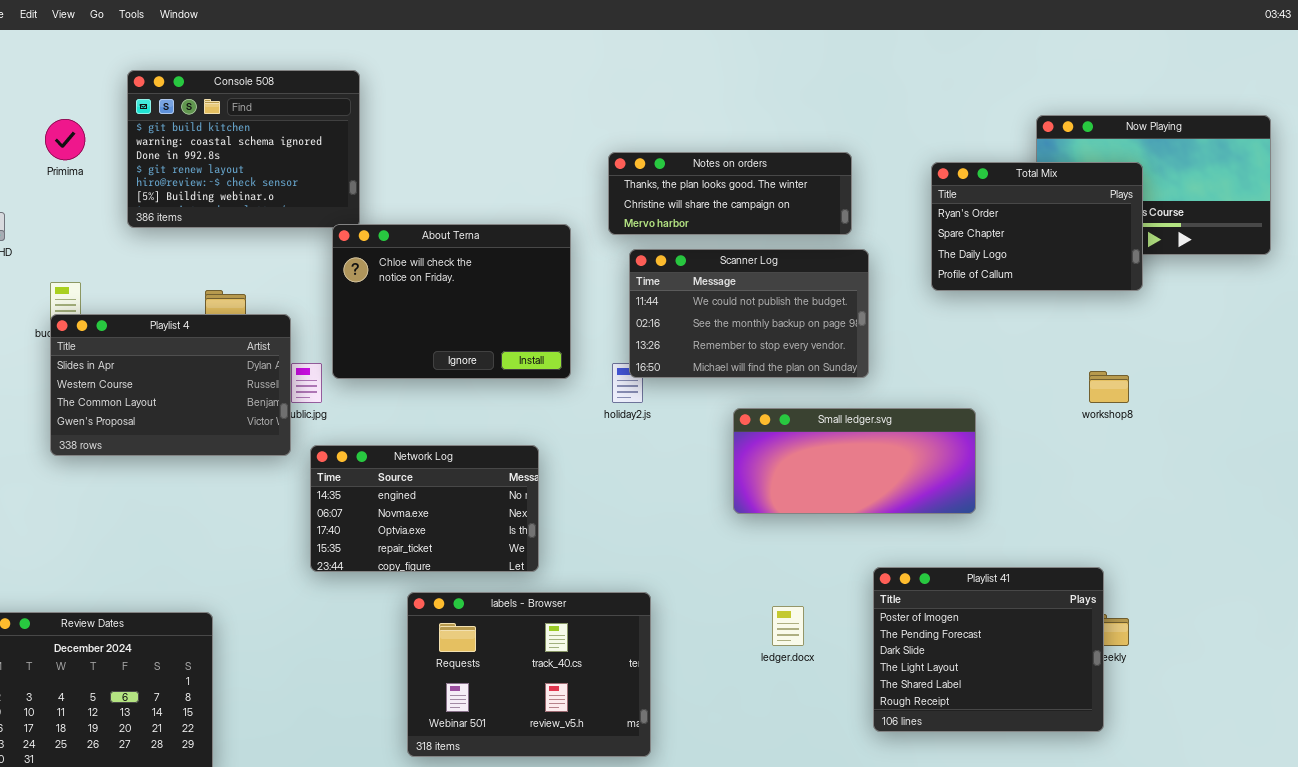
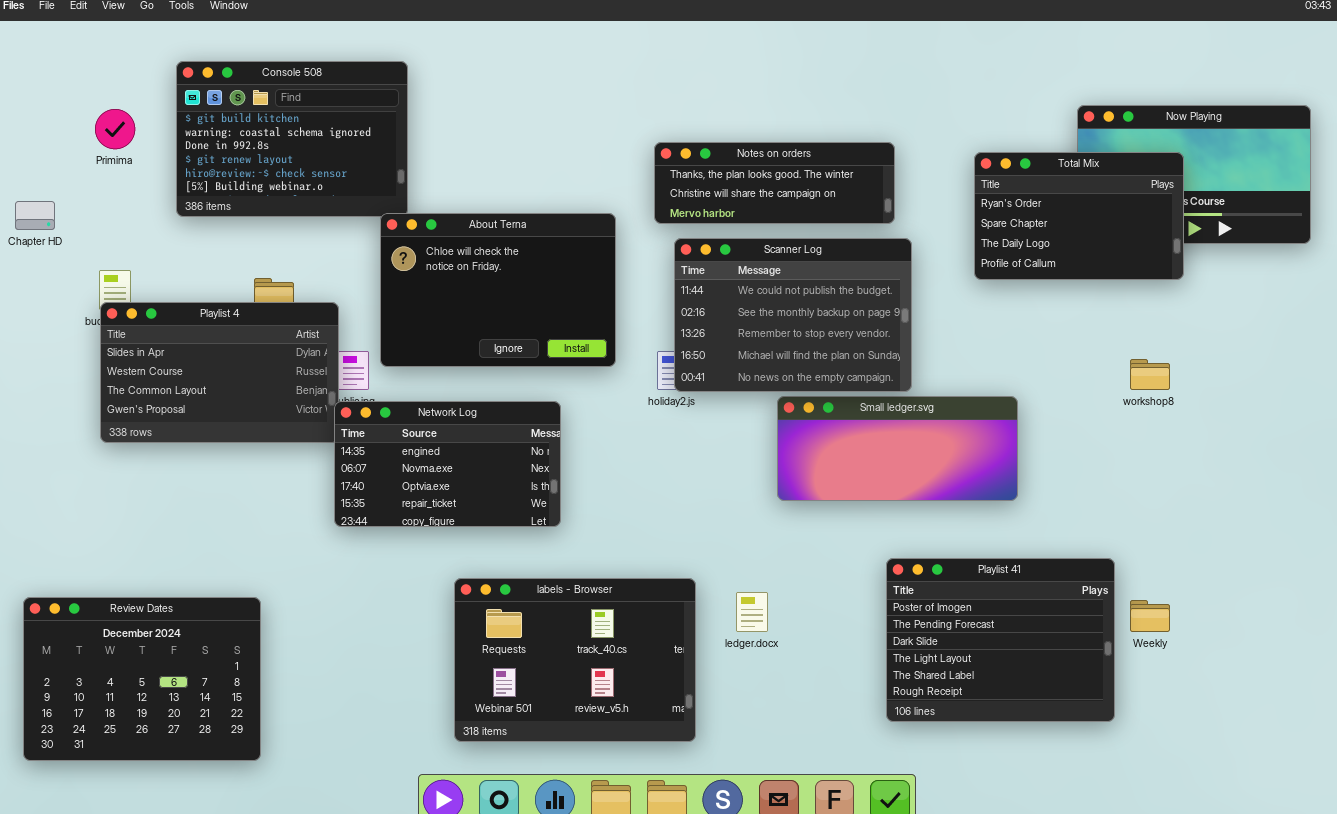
Scanner Log: [629,249,869,378] -> [674,238,912,392], resized
Network Log: [310,445,539,572] -> [334,401,561,527], moved
Playlist 41: [873,567,1104,732] -> [886,558,1115,722], moved
ledger.docx: [772,606,804,646] -> [736,592,768,632], moved

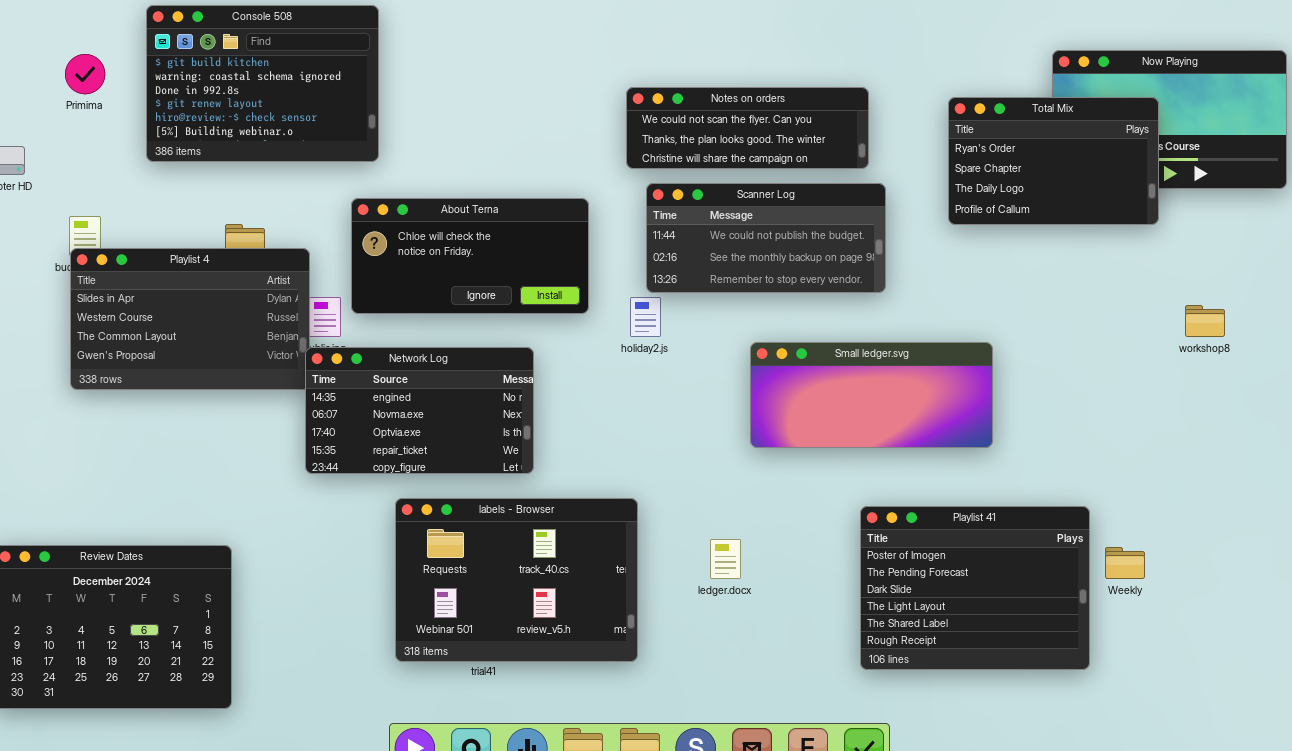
Notes on orders: [654,142,895,224] -> [626,87,869,169], scrolled up 1 row
About Terna: [380,213,616,367] -> [351,198,589,314], resized
Scanner Log: [674,238,912,392] -> [646,183,886,293], resized
workshop8: [1130,359,1170,390] -> [1185,305,1225,337], moved
labels - Browser: [454,578,696,742] -> [395,498,638,662], moved

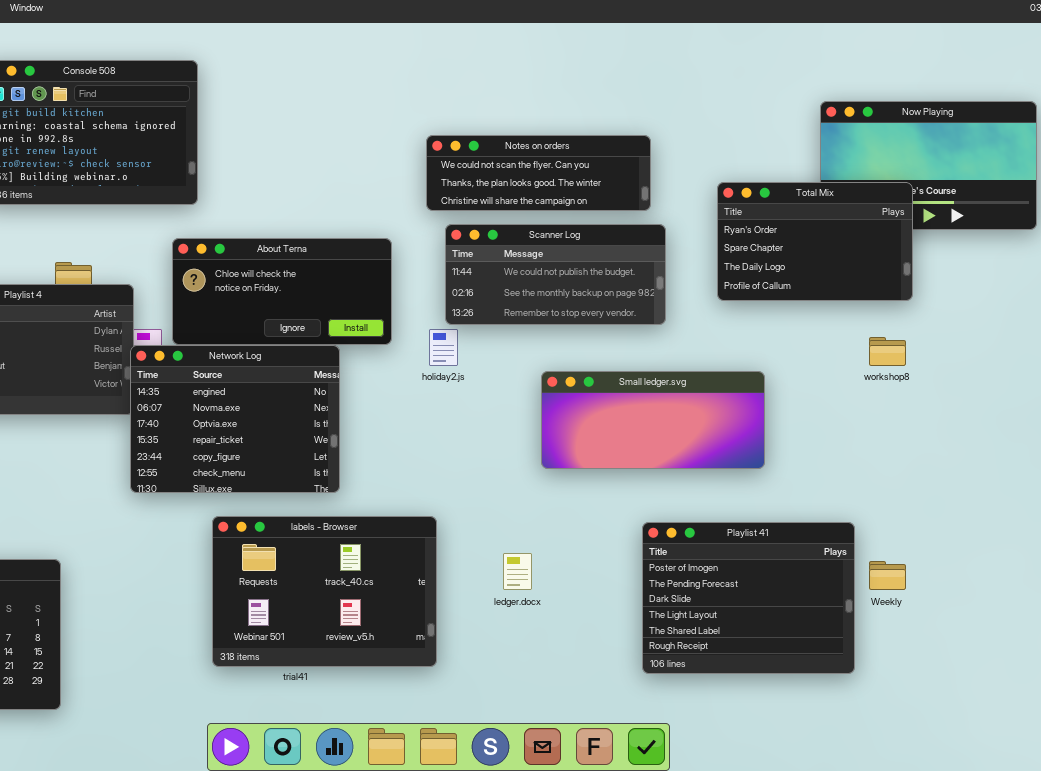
Total Mix: [948,97,1159,225] -> [717,182,913,301], moved
workshop8: [1185,305,1225,337] -> [869,337,906,366], moved
Network Log: [305,347,534,474] -> [130,345,340,493], resized

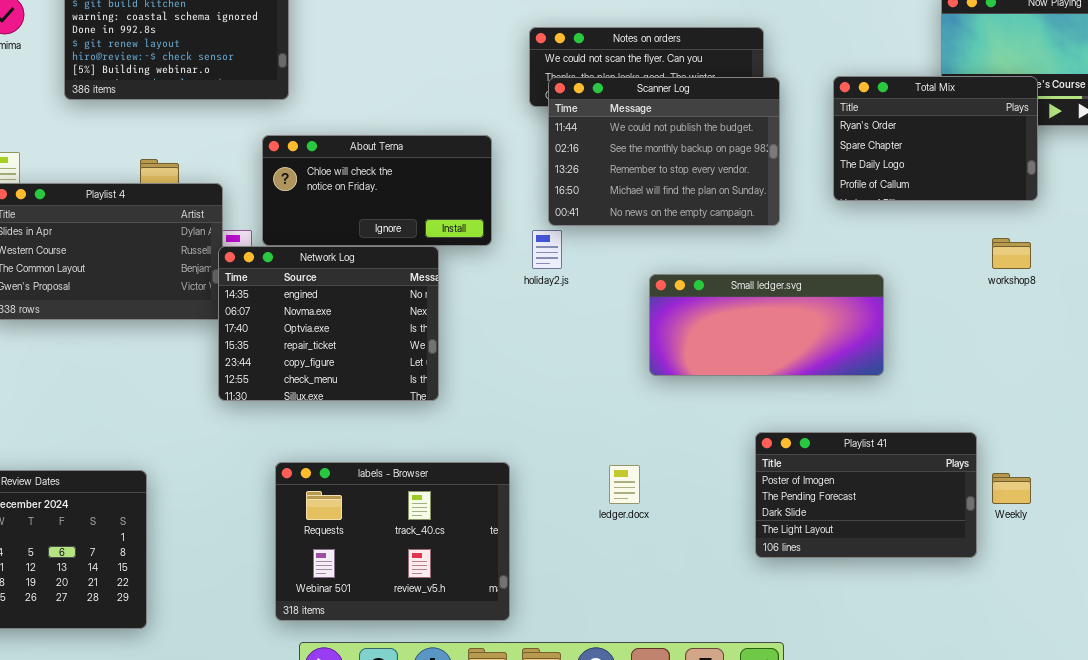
Scanner Log: [445,224,666,325] -> [548,77,780,226], resized
labels - Browser: [212,516,437,667] -> [275,462,510,621], moved
Playlist 41: [642,522,855,674] -> [755,432,977,558], resized

